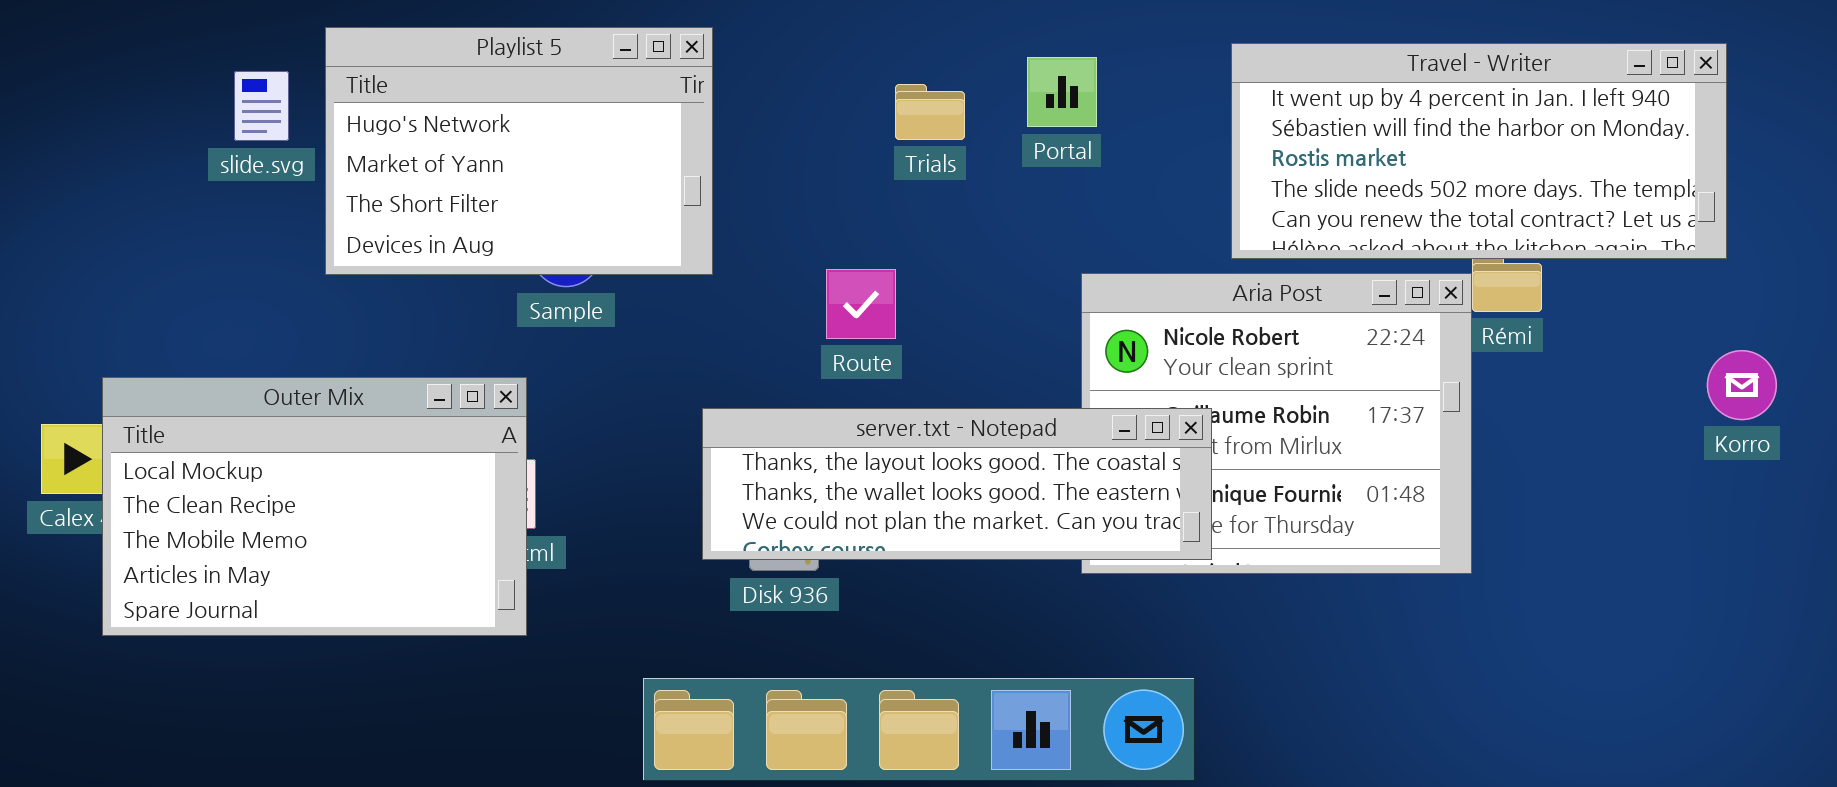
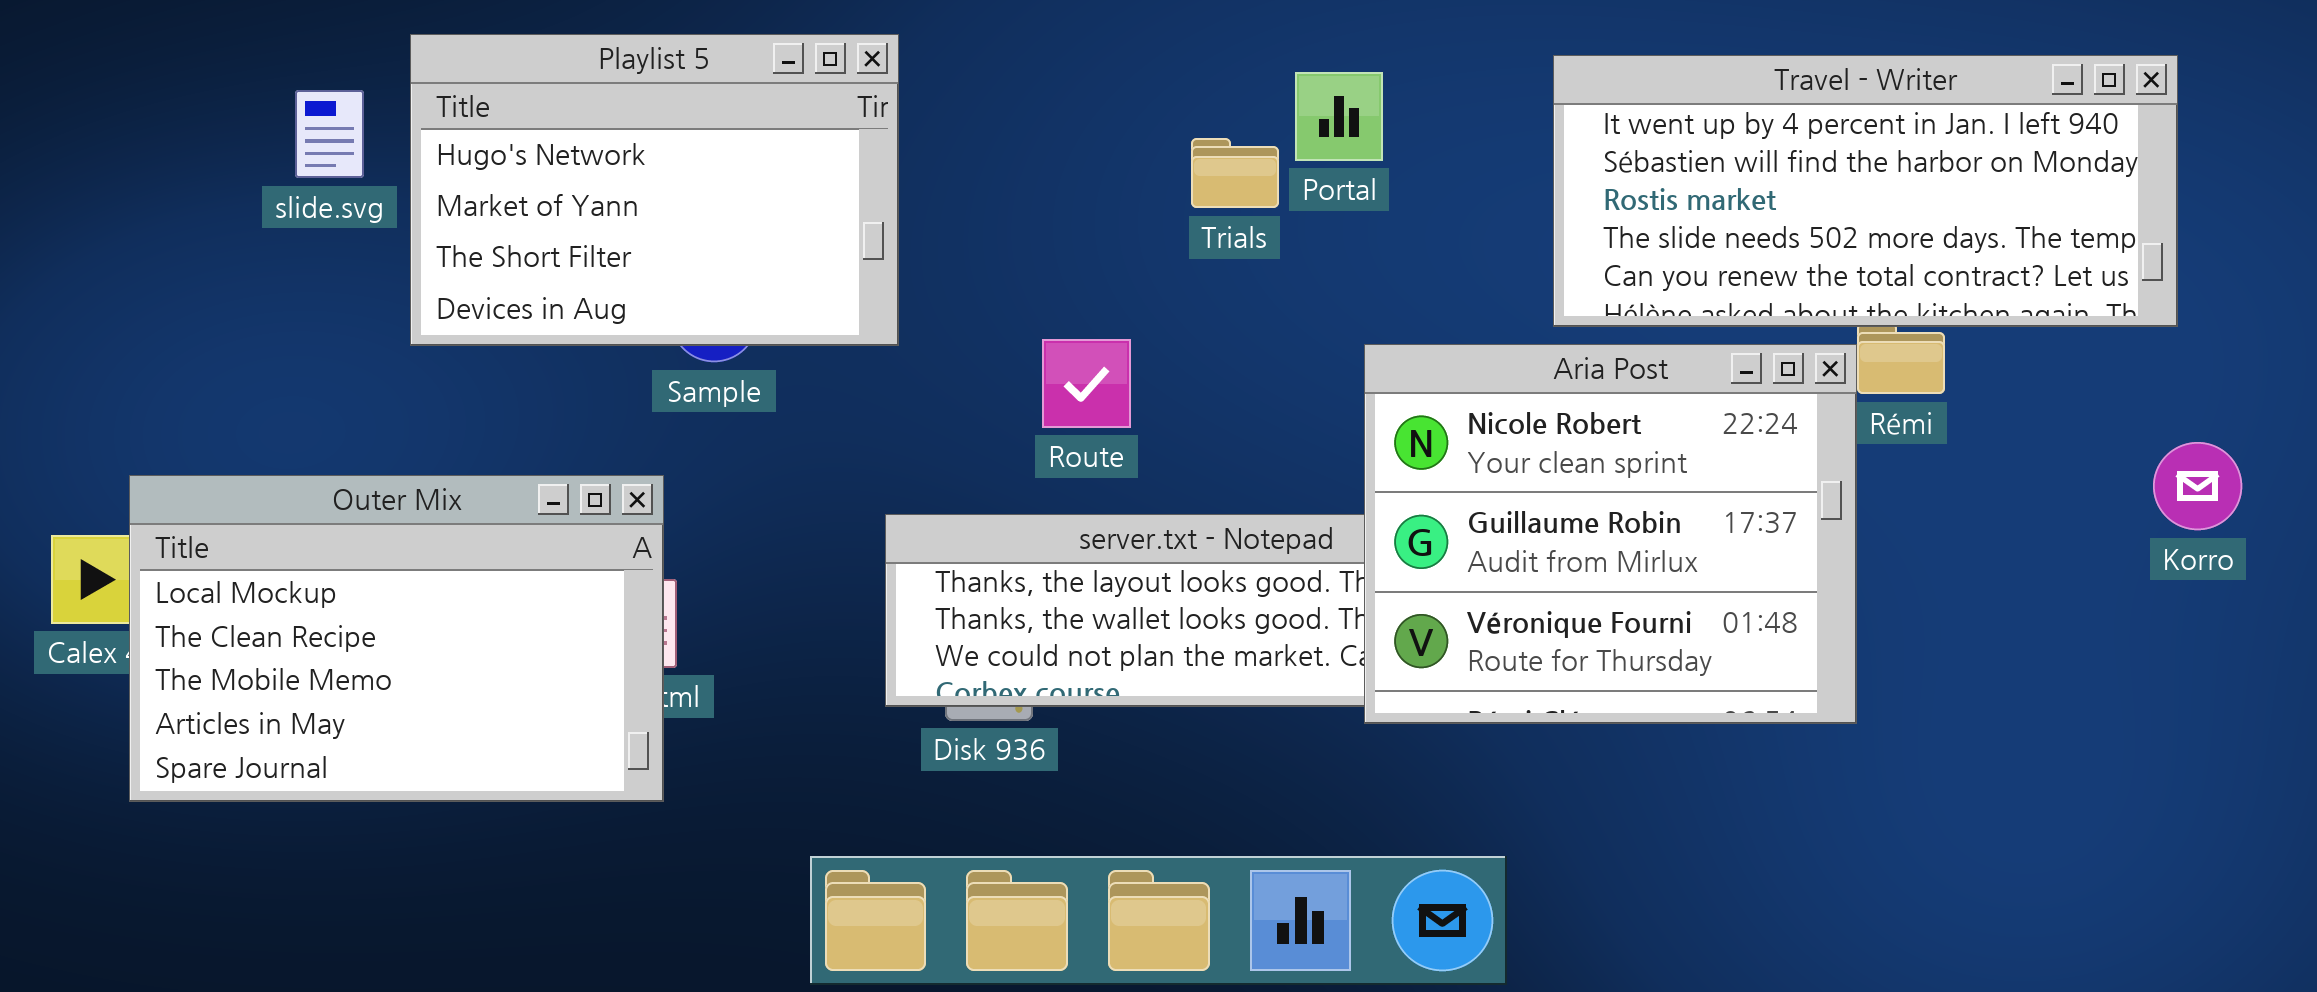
Trials: [895,84,965,140] -> [1191,138,1279,208], moved
Aria Post: [1081,273,1472,574] -> [1364,344,1857,724], raised

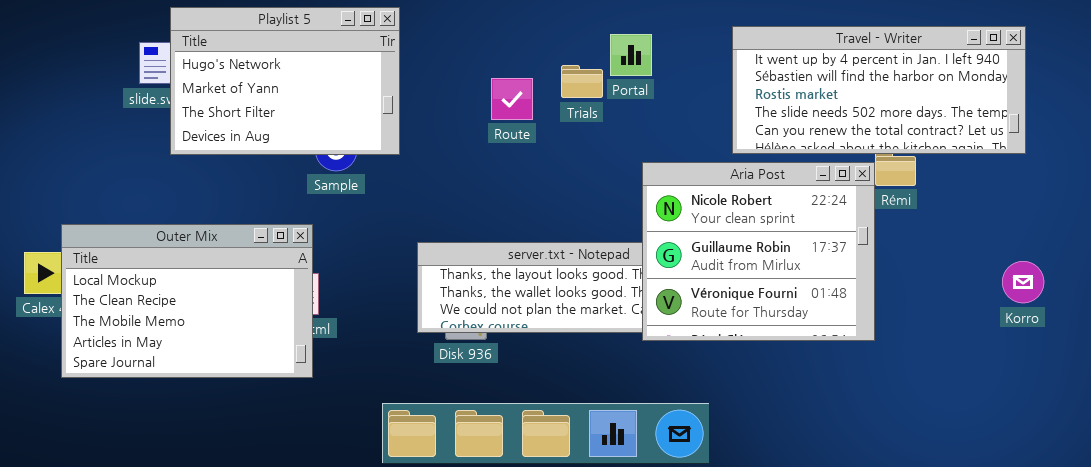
Playlist 5: [410,34,899,346] -> [170,7,400,155], moved
Route: [1042,339,1131,428] -> [491,78,533,120], moved
Korro: [2153,442,2242,530] -> [1002,261,1044,303], moved

